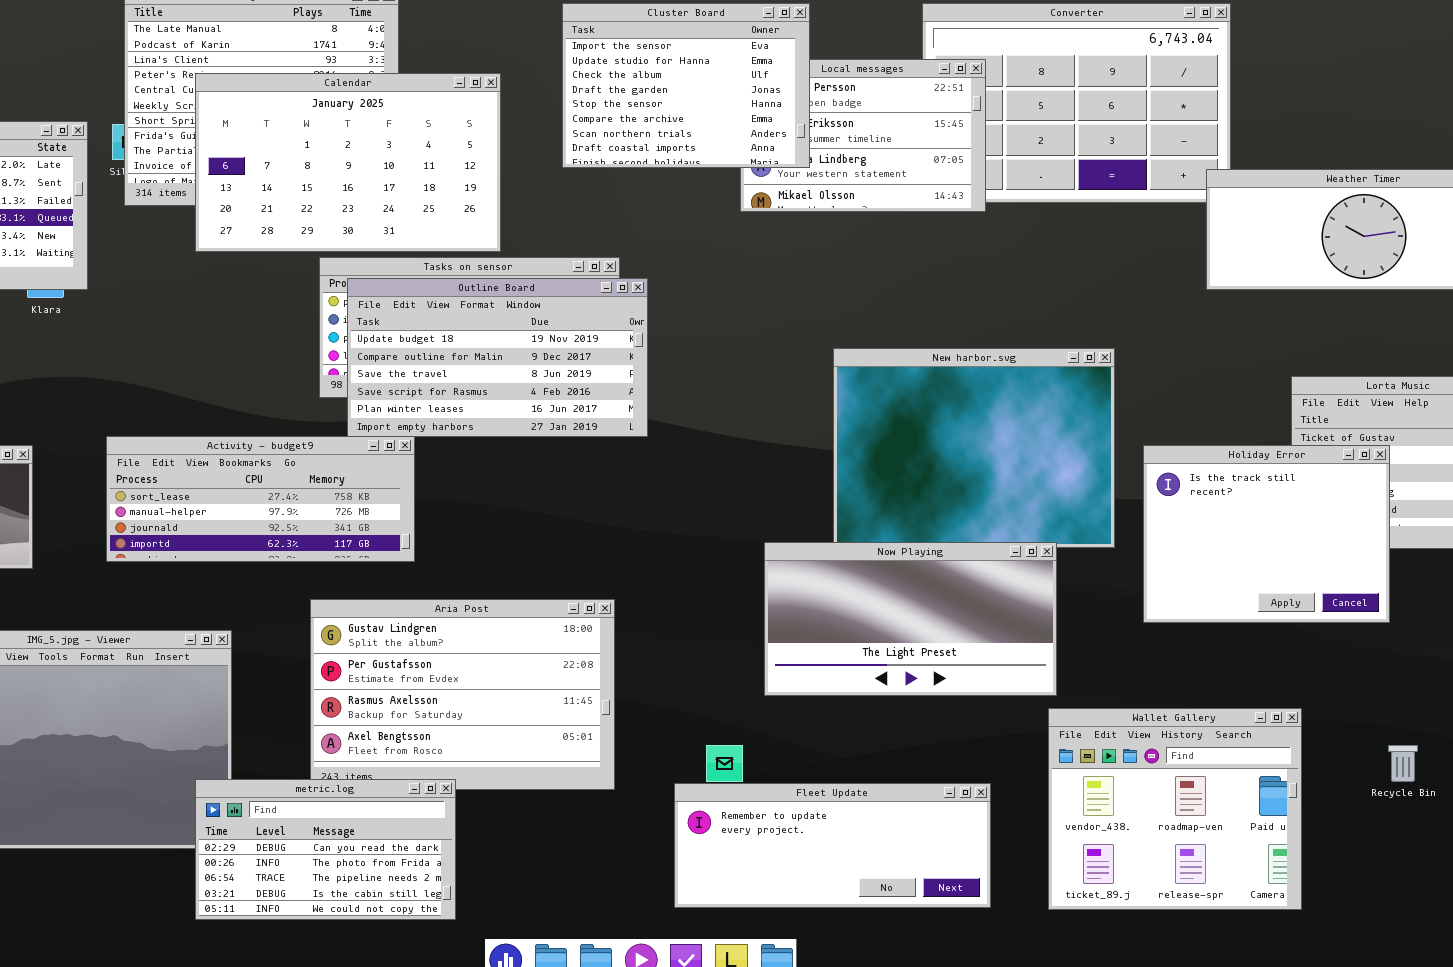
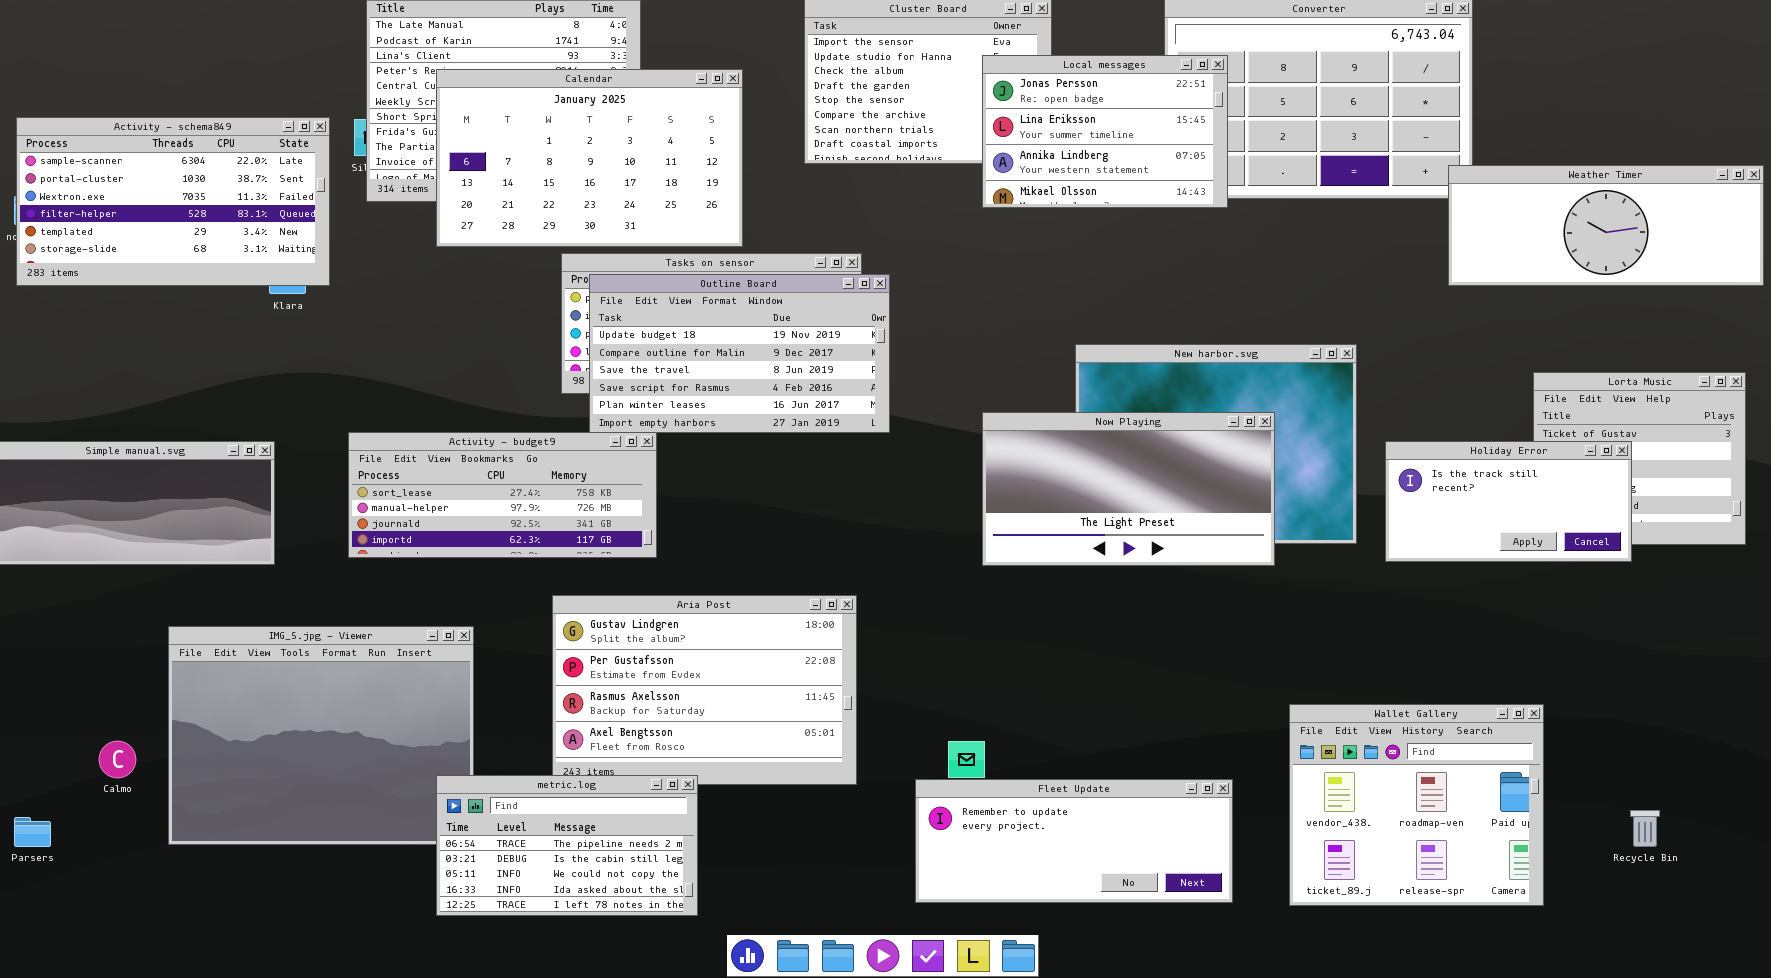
Local messages: [740,59,986,212] -> [982,55,1228,208], raised
Holiday Error: [1143,445,1390,623] -> [1385,441,1632,562], resized
Now Playing: [764,542,1057,696] -> [982,412,1275,566], moved
Recycle Bin: [1388,745,1418,782] -> [1630,810,1660,847], moved
metric.log: [195,779,456,920] -> [436,775,698,916], scrolled down 2 rows

